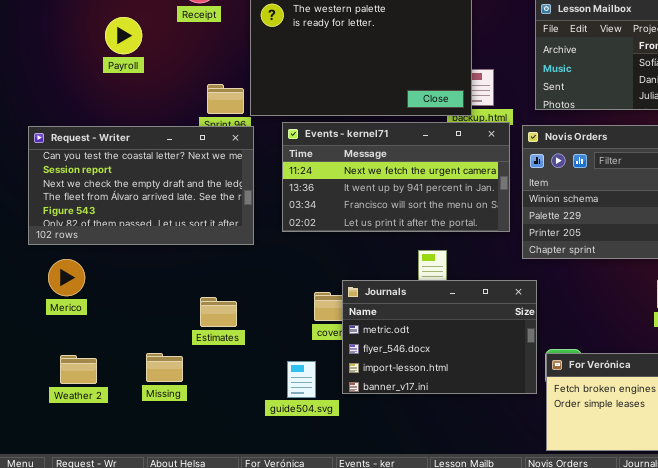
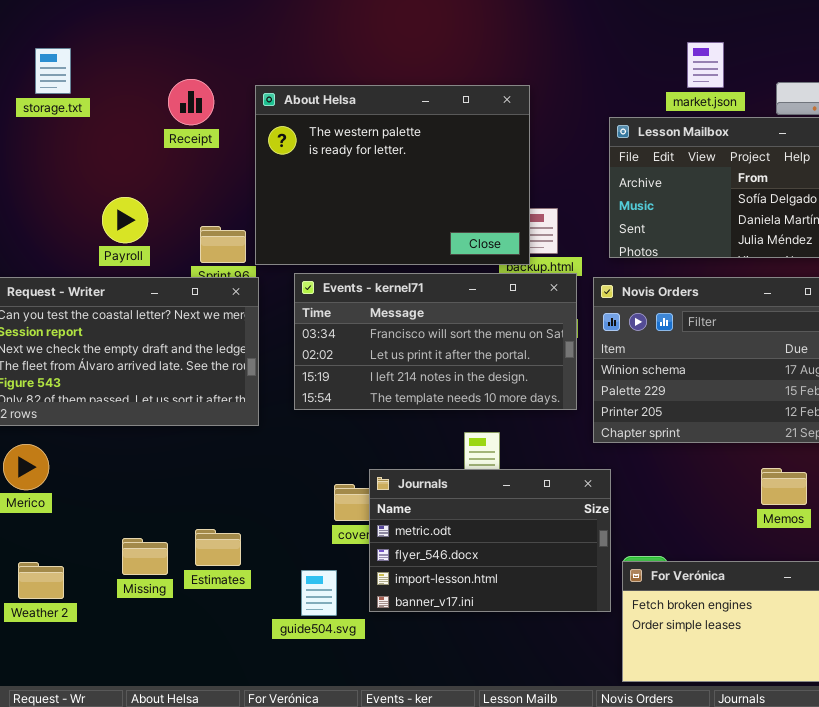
Payroll: [105,17,142,54] -> [102,197,148,243], moved
Events - kernel71: [282,122,510,232] -> [294,273,577,410], scrolled down 2 rows
Estimates: [200,297,237,327] -> [195,529,241,566], moved
Missing: [146,353,183,382] -> [122,538,168,575], moved

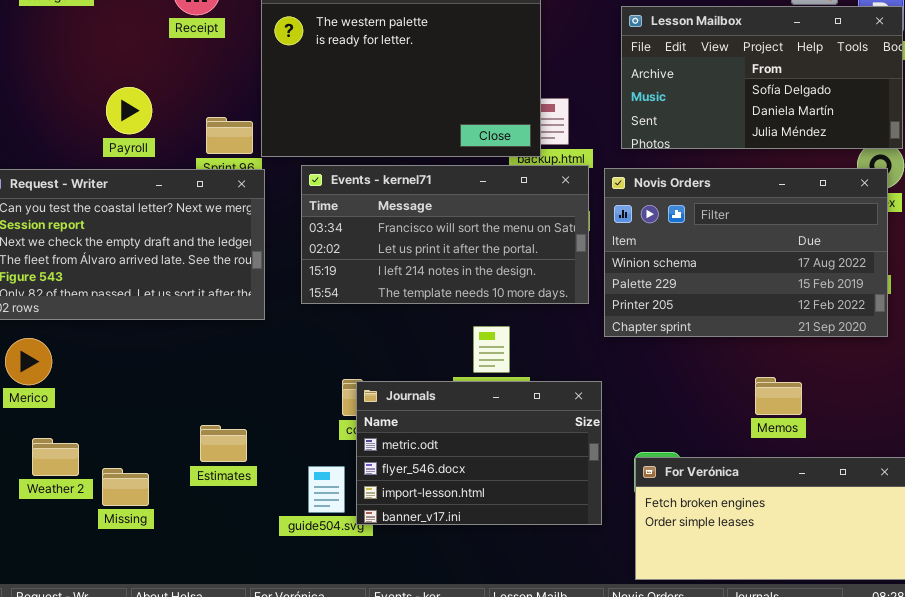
Memos: [761,468,807,505] -> [755,377,802,415], moved
Journals: [369,469,611,612] -> [356,381,602,525], moved
Missing: [122,538,168,575] -> [102,468,149,506], moved
Weather 2: [18,562,64,599] -> [32,438,79,476], moved

